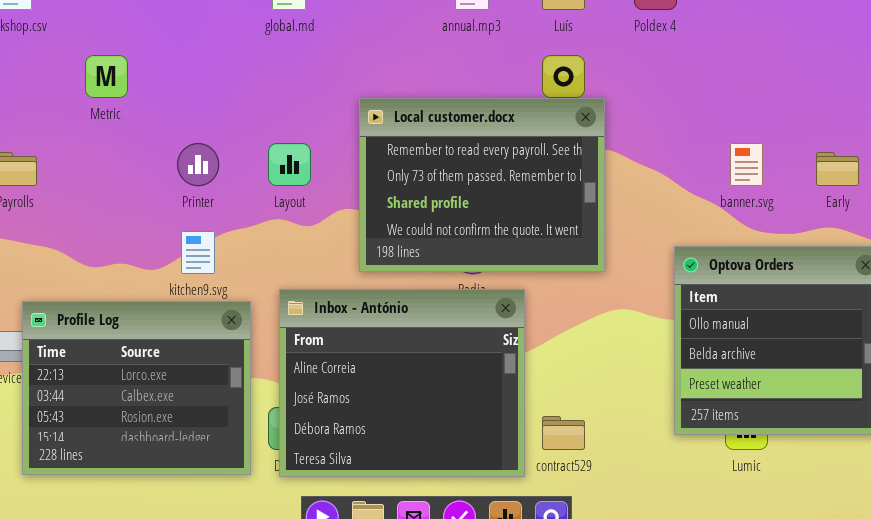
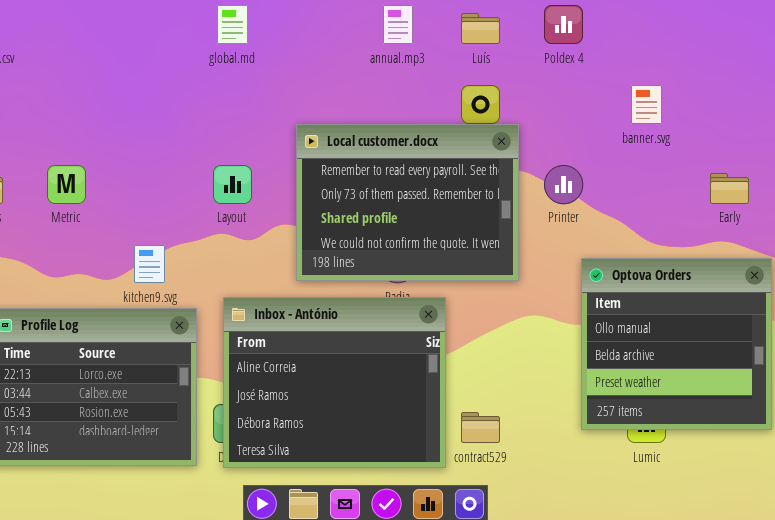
Metric: [85,55,128,98] -> [47,165,86,204], moved
Printer: [177,143,219,186] -> [544,165,583,204], moved
banner.svg: [730,143,763,186] -> [631,85,662,124], moved

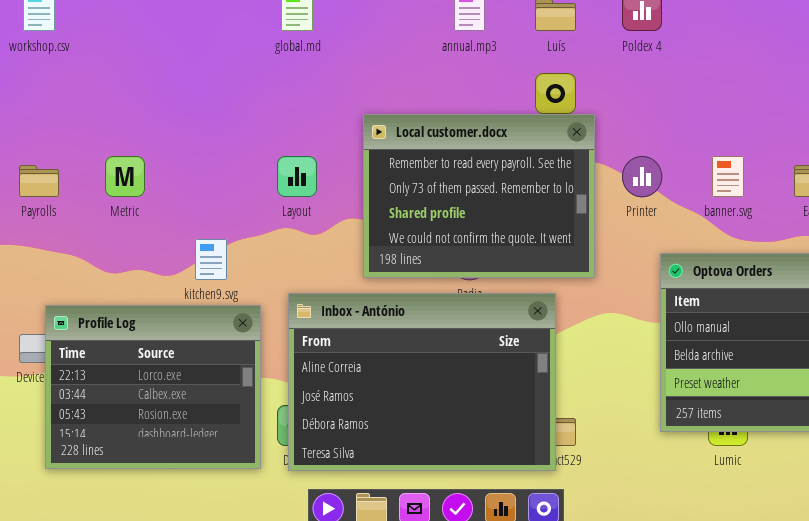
banner.svg: [631,85,662,124] -> [712,156,744,197], moved
Inbox - António: [223,297,446,468] -> [288,293,556,471], resized

